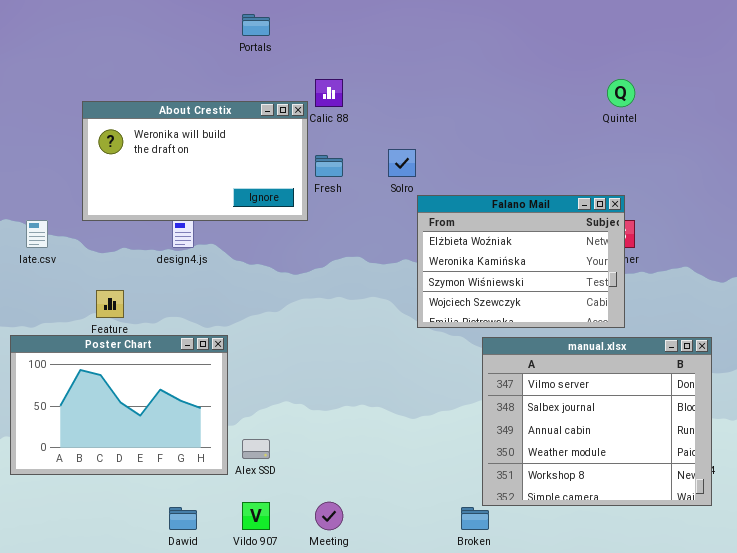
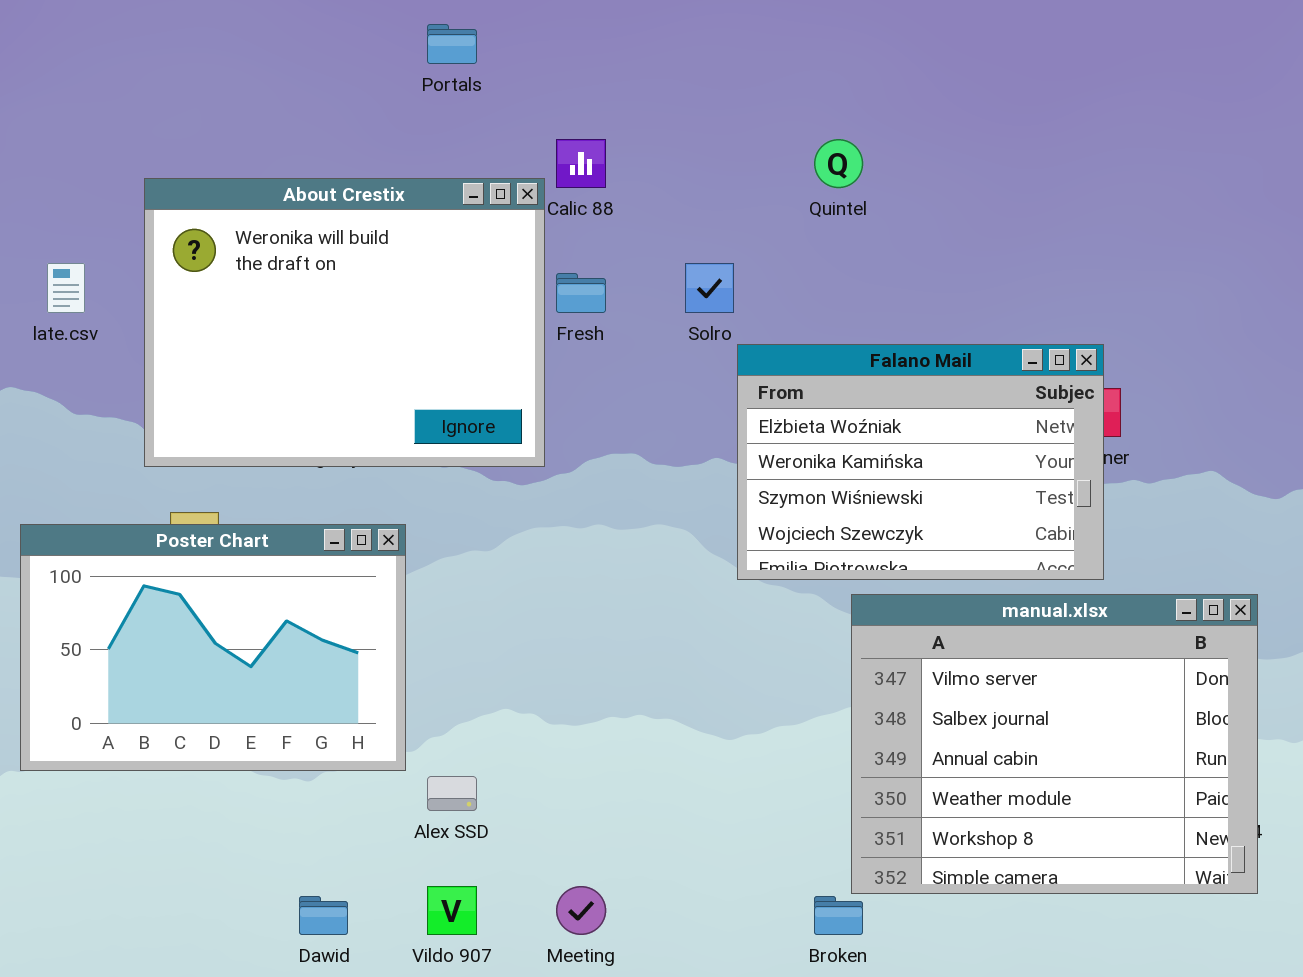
Quintel: [607,79,635,107] -> [814,139,863,188], moved
About Crestix: [82,101,308,221] -> [144,178,545,467], resized
late.csv: [26,220,48,248] -> [47,263,85,313], moved
Poster Chart: [10,335,228,475] -> [20,524,406,771], moved

